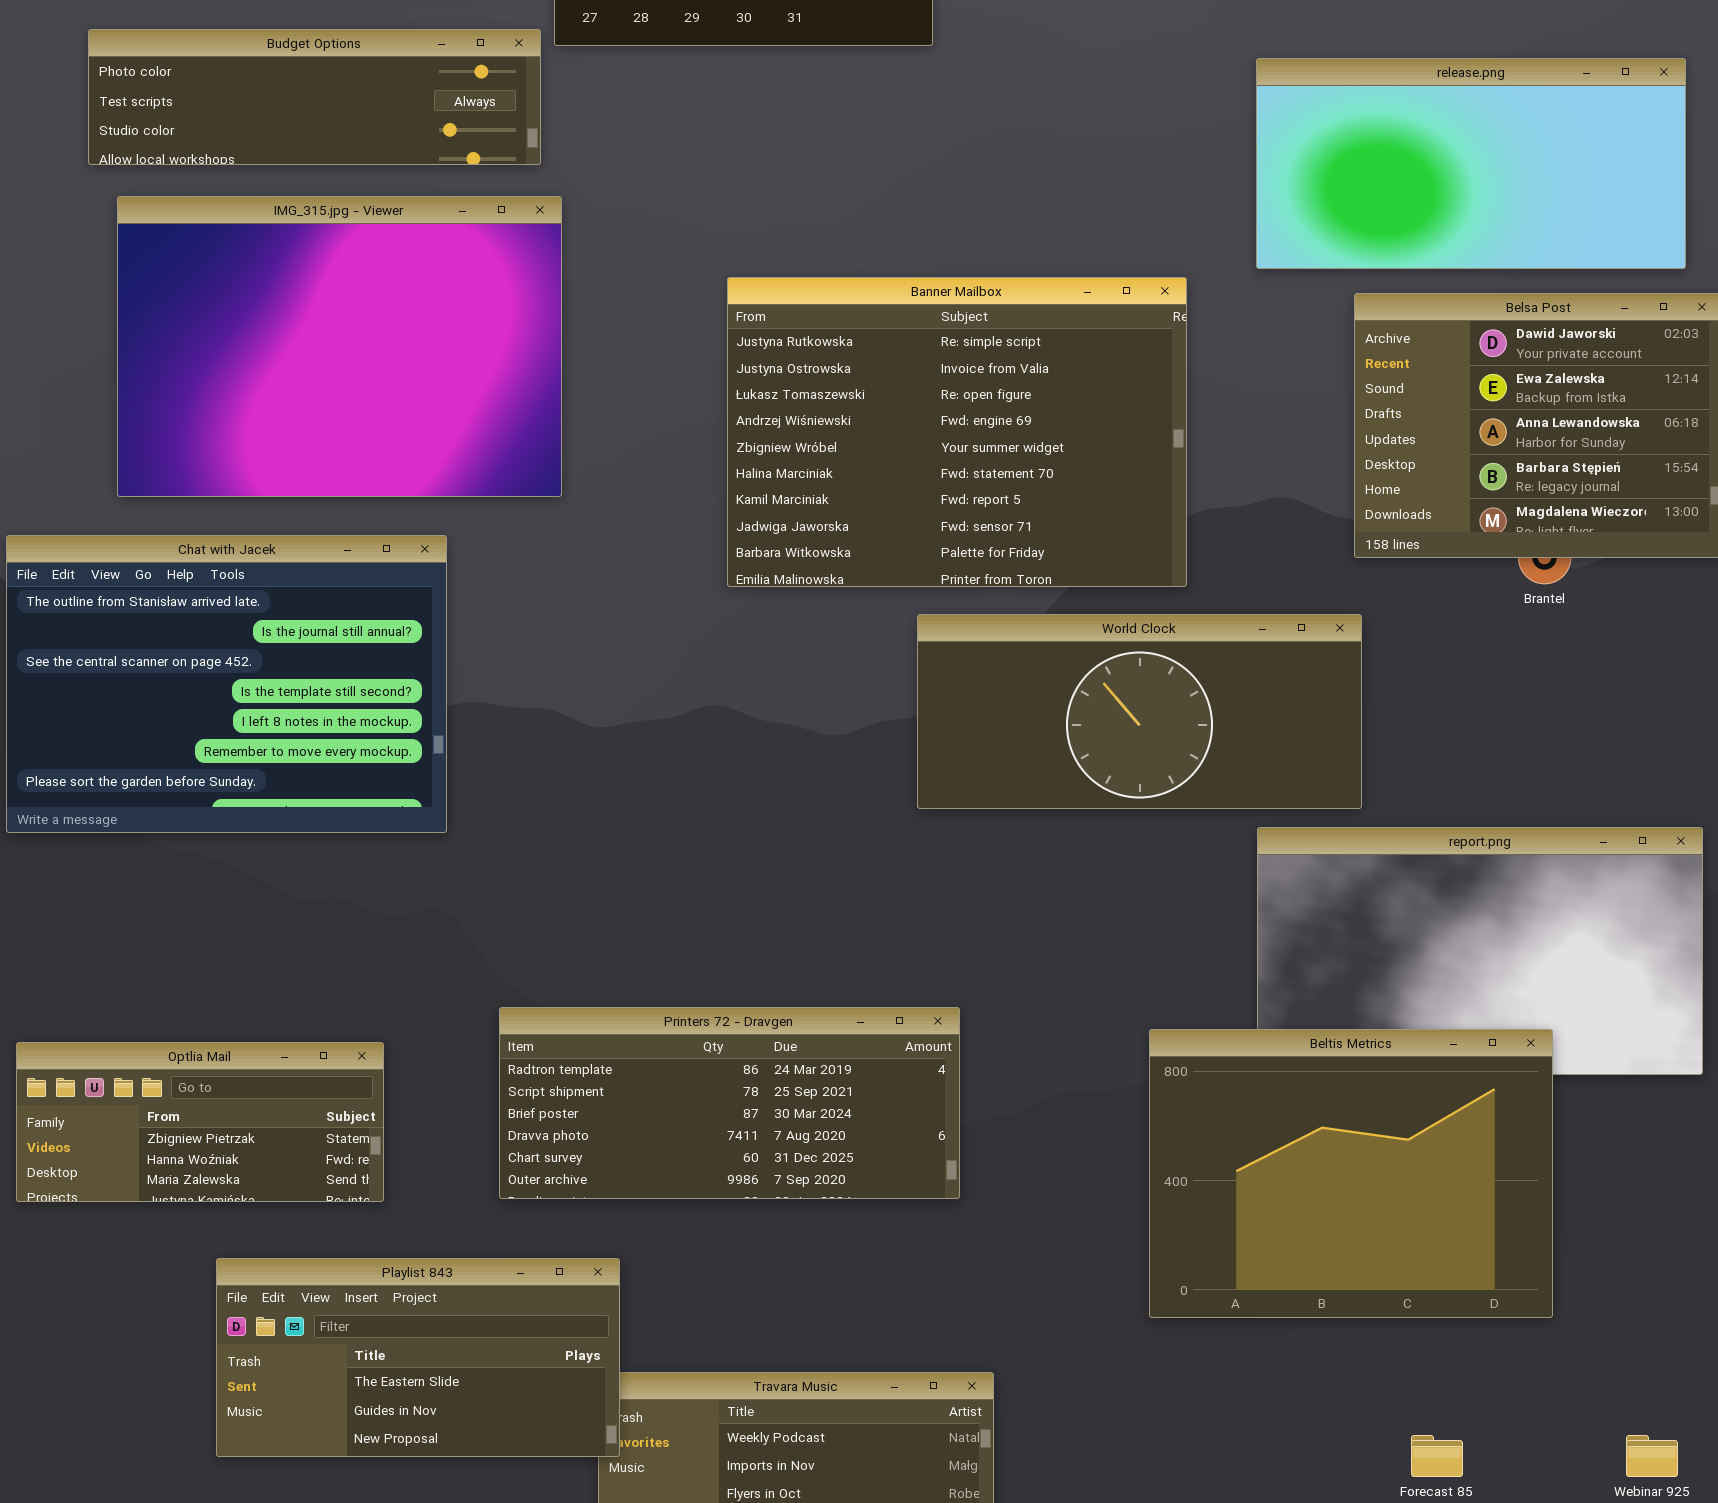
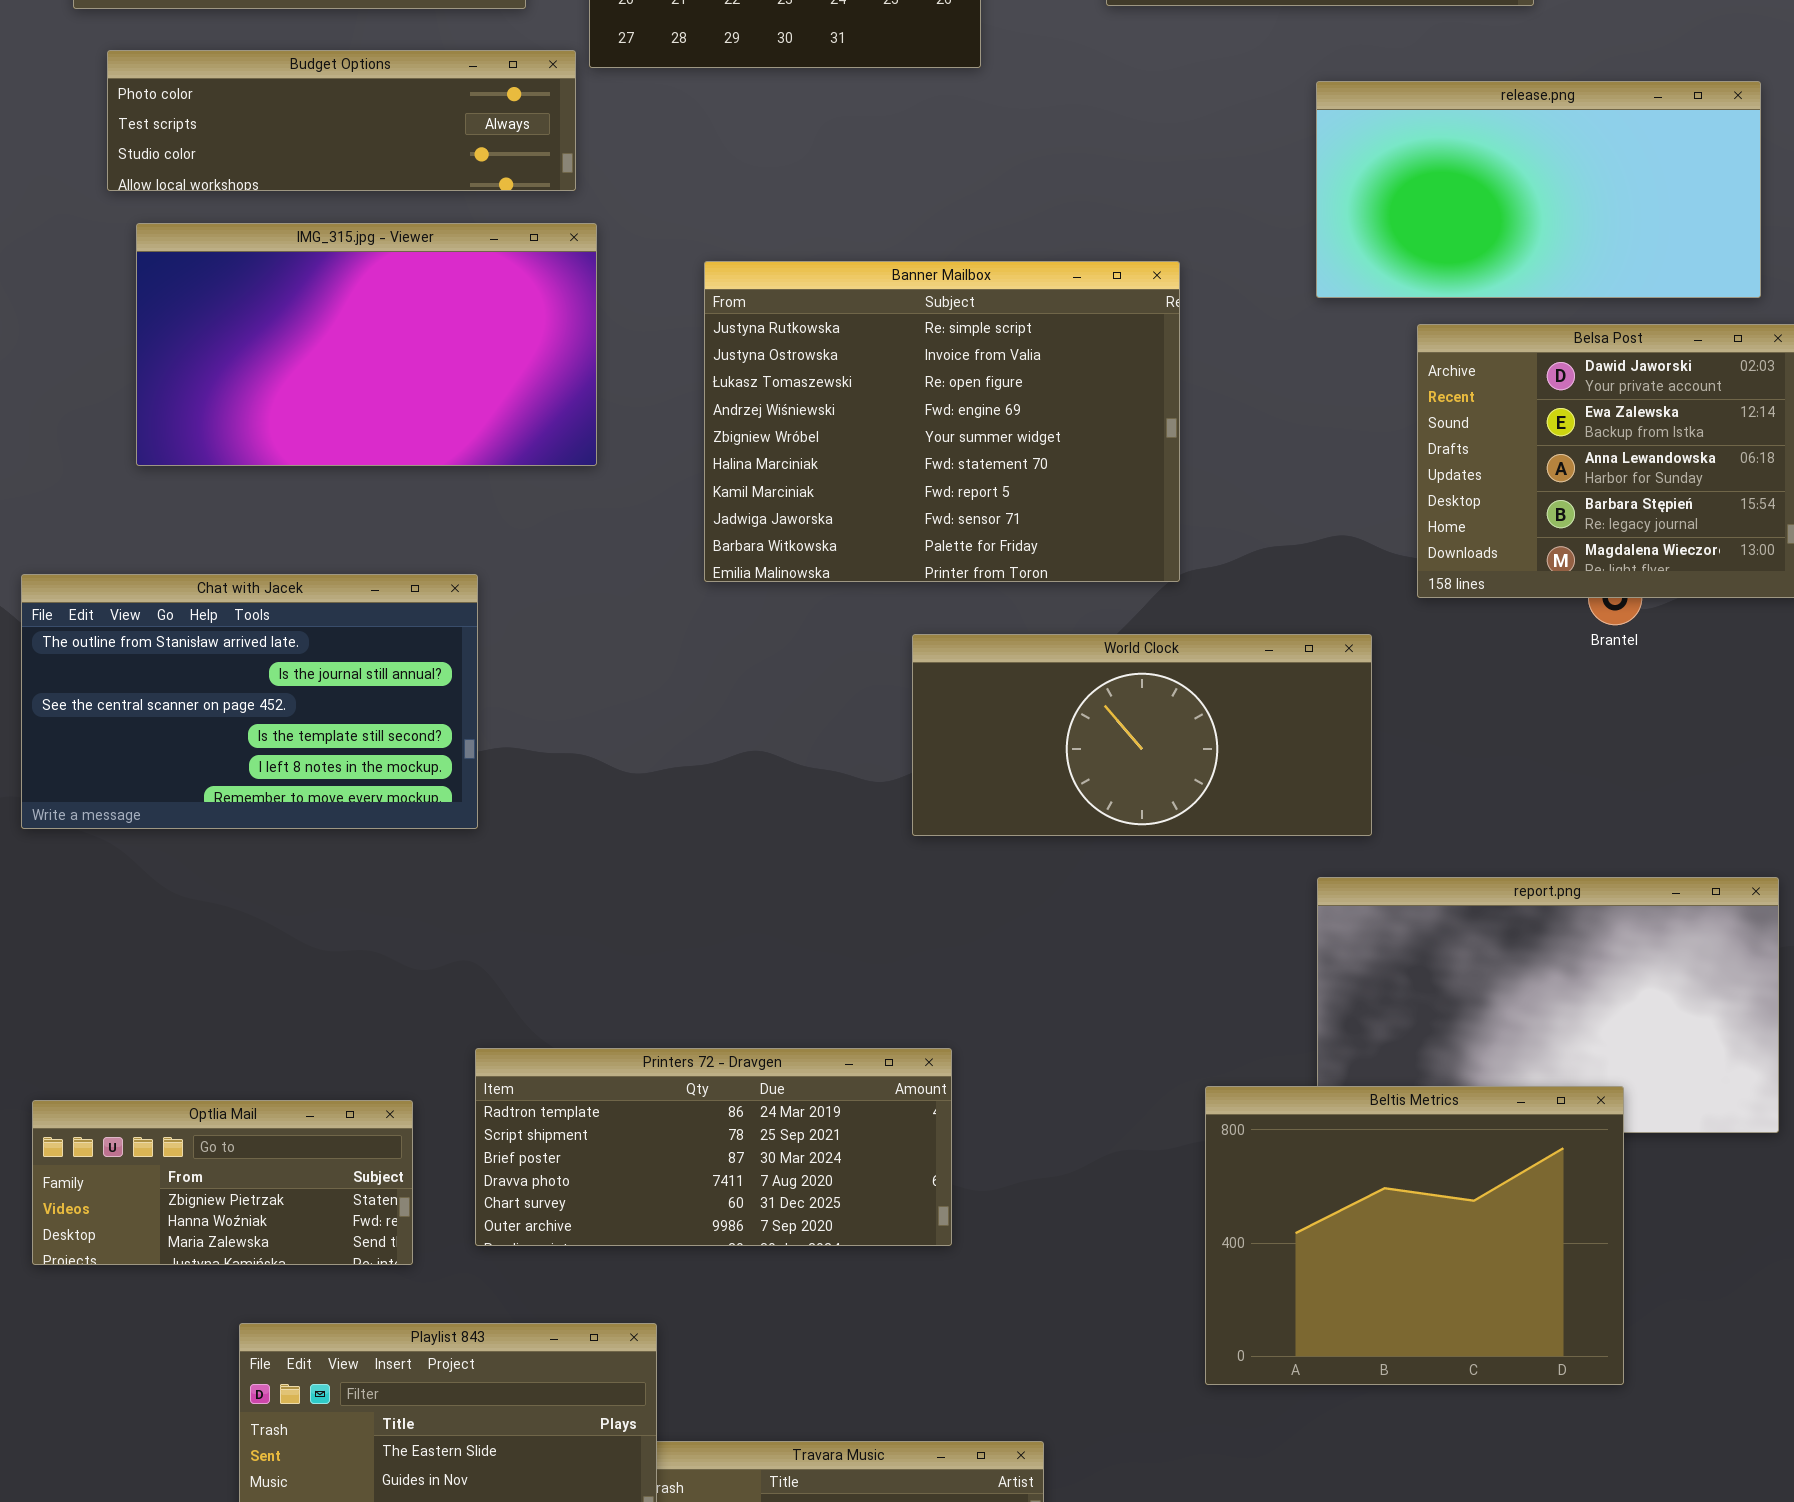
IMG_315.jpg - Viewer: [117,196,562,497] -> [136,223,597,466], resized
Banner Mailbox: [727,277,1187,587] -> [704,261,1180,582], moved
Chat with Jacek: [6,535,447,833] -> [21,574,478,829], resized
World Clock: [917,614,1362,809] -> [912,634,1372,836], moved
Printers 72 - Dravgen: [499,1007,960,1199] -> [475,1048,952,1246], moved

